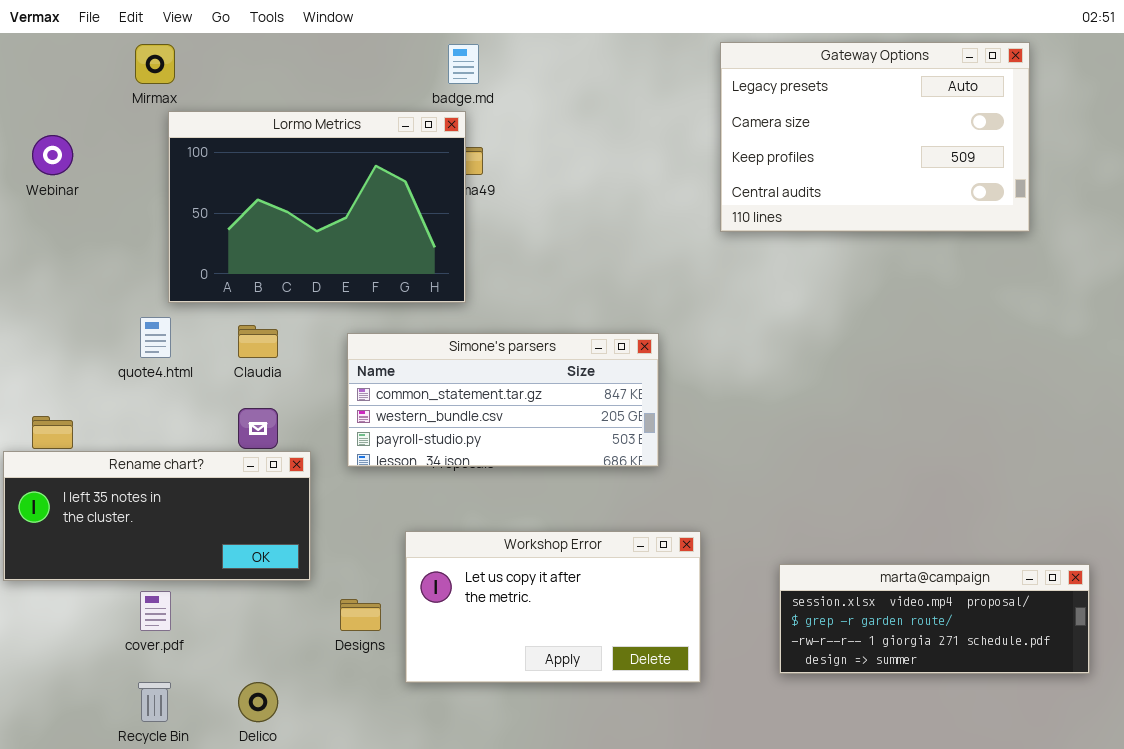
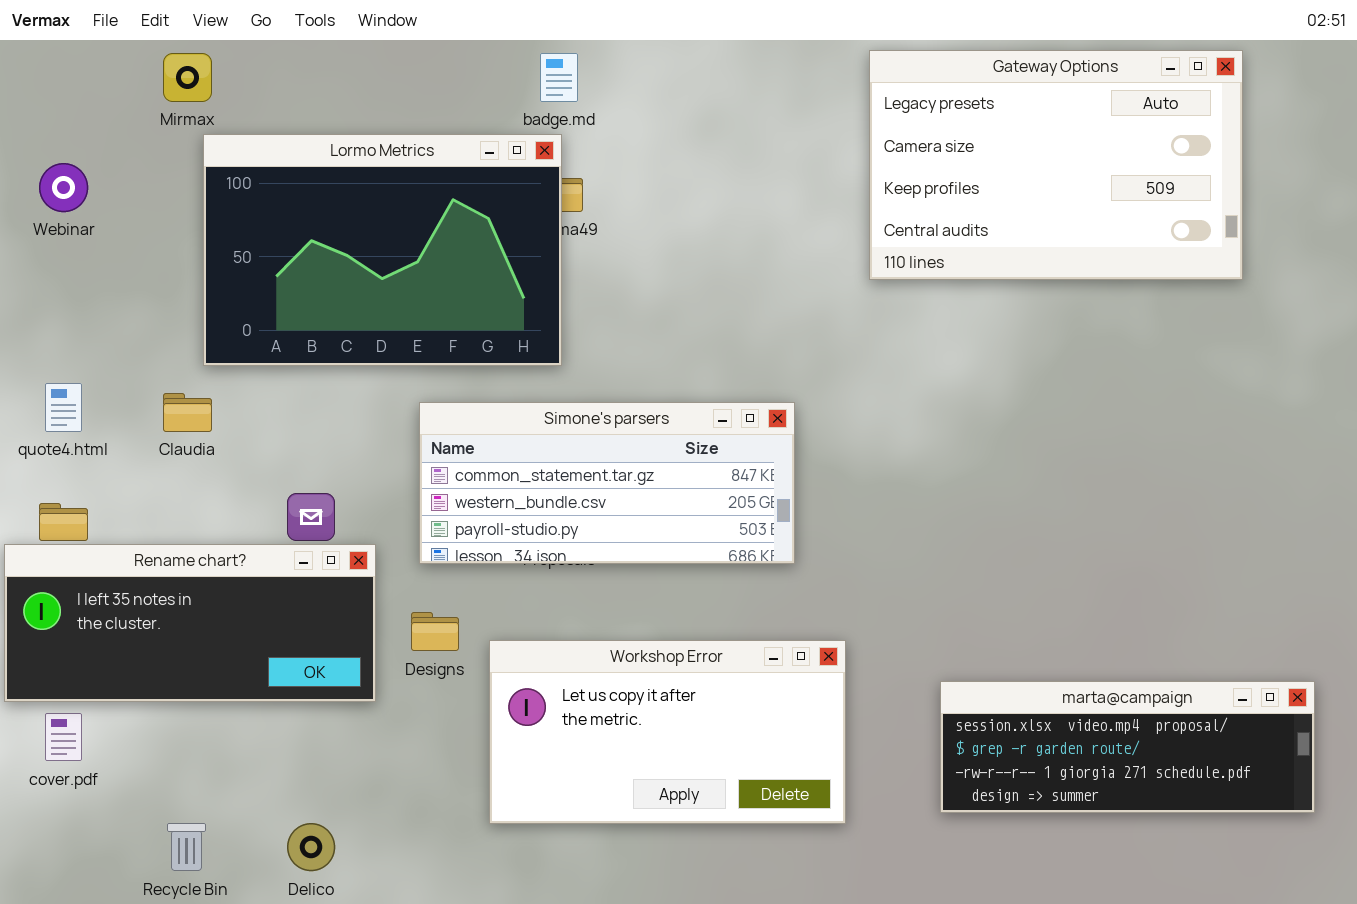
quote4.html: [140,317,171,358] -> [45,383,82,432], moved
Claudia: [238,325,278,358] -> [163,393,212,432], moved
cover.pdf: [140,591,171,631] -> [45,713,82,761], moved
Designs: [340,599,381,631] -> [411,612,459,651], moved

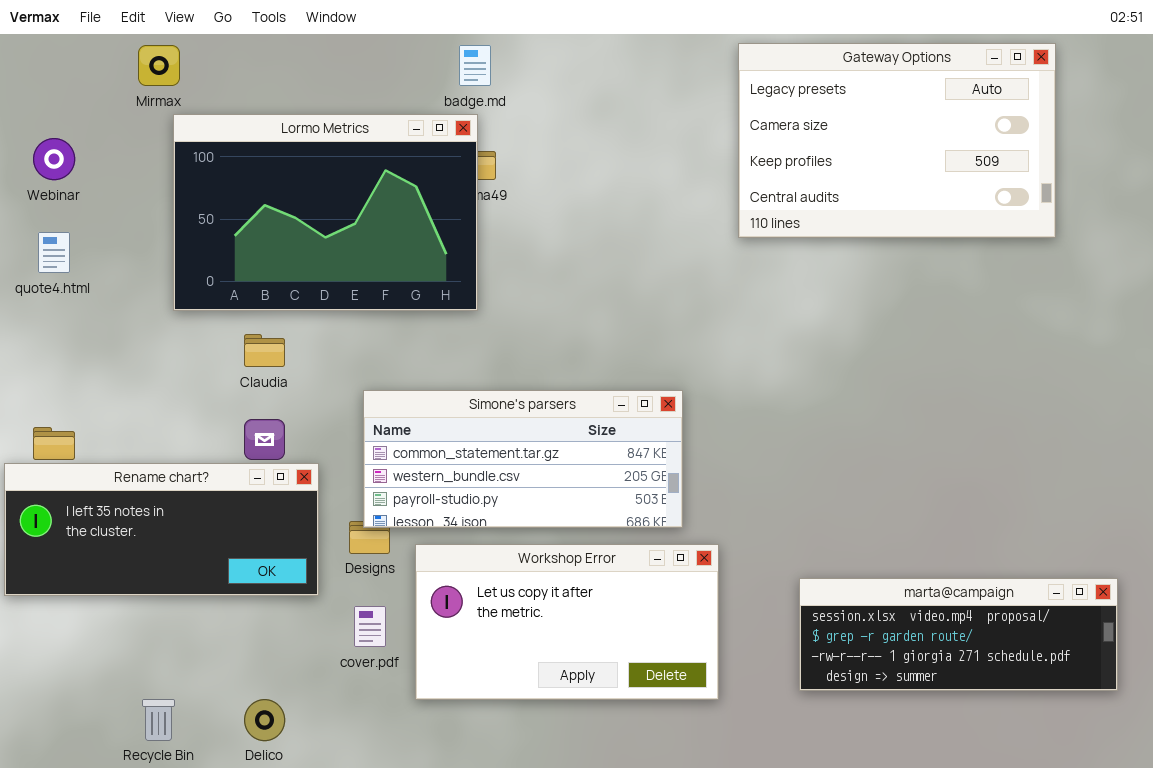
quote4.html: [45,383,82,432] -> [38,232,70,273], moved
Claudia: [163,393,212,432] -> [244,334,285,367], moved
Simone's parsers: [419,402,795,564] -> [363,390,683,528], moved
cover.pdf: [45,713,82,761] -> [354,606,386,647], moved

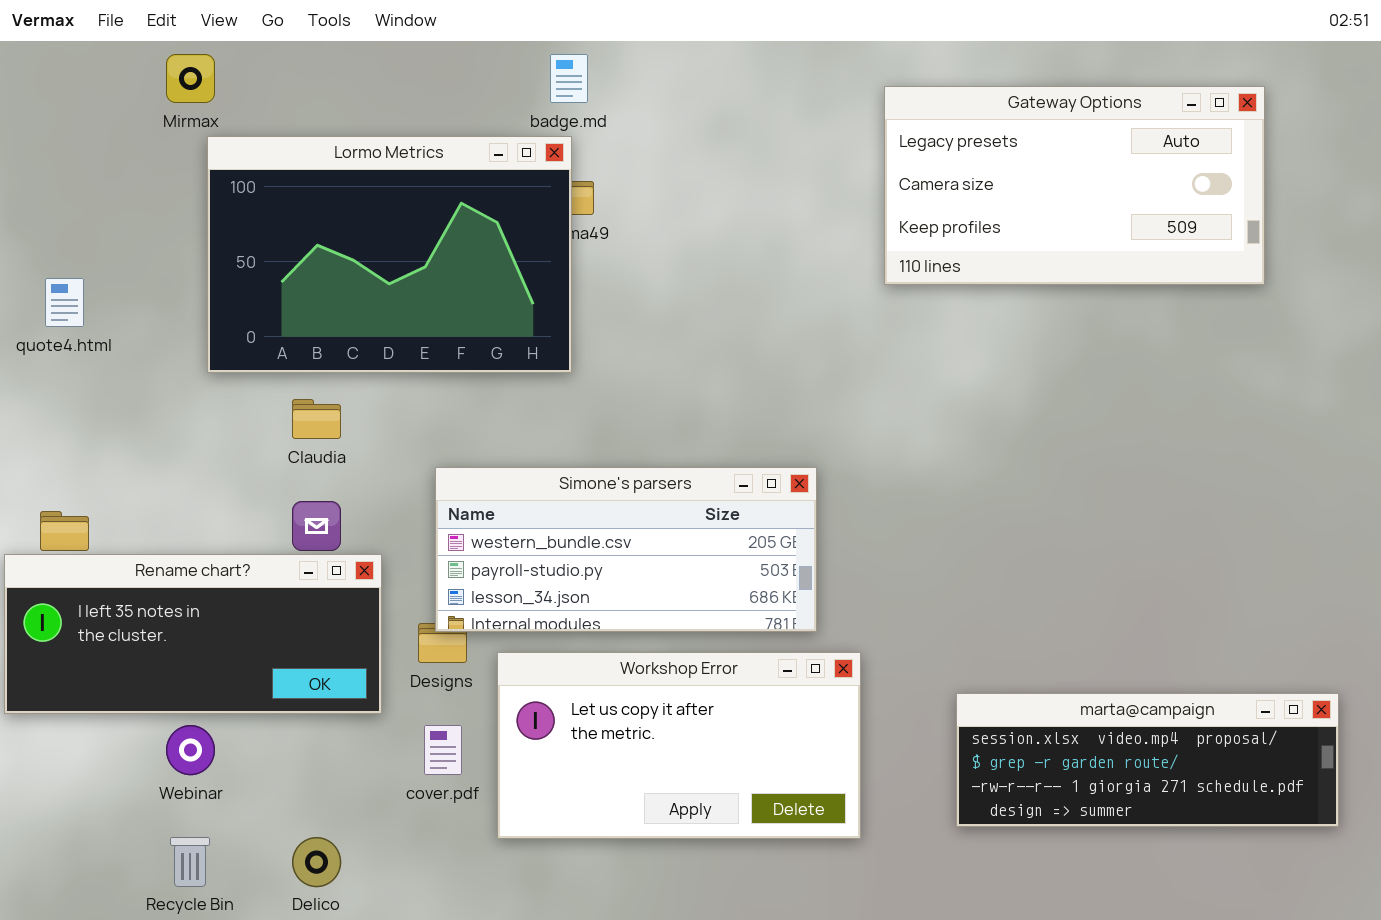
Gateway Options: [738,43,1056,238] -> [884,86,1265,285], resized
Webinar: [33,138,75,180] -> [166,725,215,775], moved
Simone's parsers: [363,390,683,528] -> [435,467,817,632], scrolled down 1 row

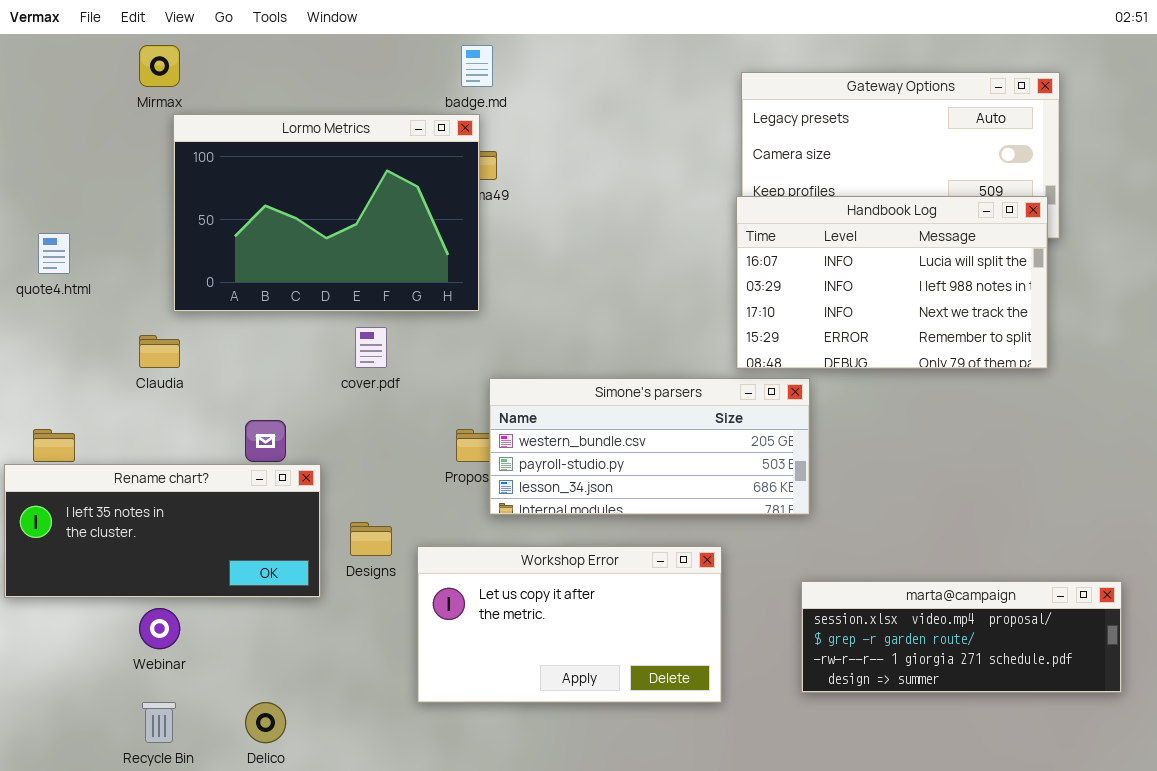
Handbook Log: none -> [736,196,1048,369], opened
Claudia: [292,399,341,439] -> [139,335,180,368], moved
Simone's parsers: [435,467,817,632] -> [489,378,810,515], moved
cover.pdf: [424,725,462,775] -> [355,327,387,368], moved

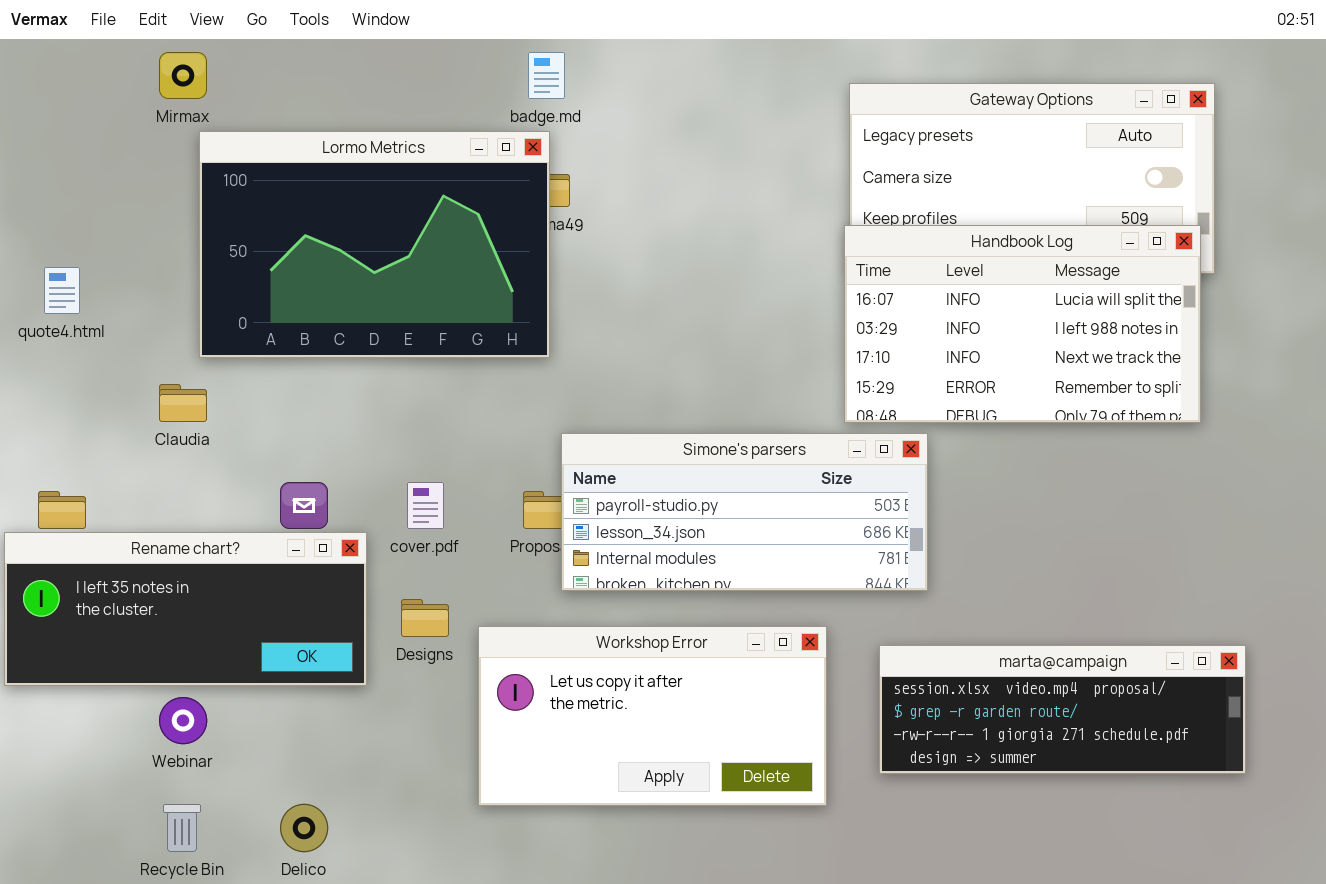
cover.pdf: [355,327,387,368] -> [407,482,444,529], moved
Simone's parsers: [489,378,810,515] -> [561,433,928,591], scrolled down 1 row
marta@campaign: [801,581,1122,693] -> [879,645,1246,774], moved

